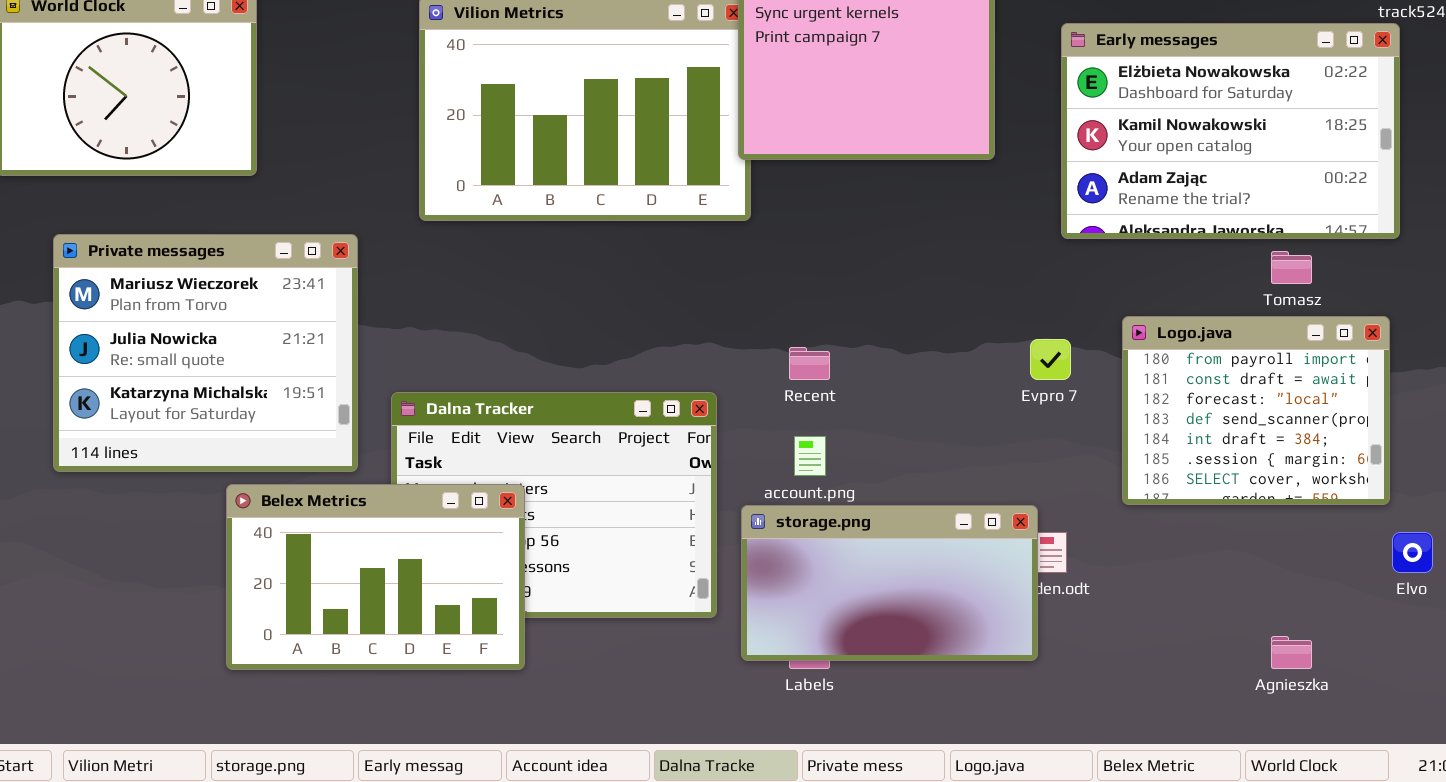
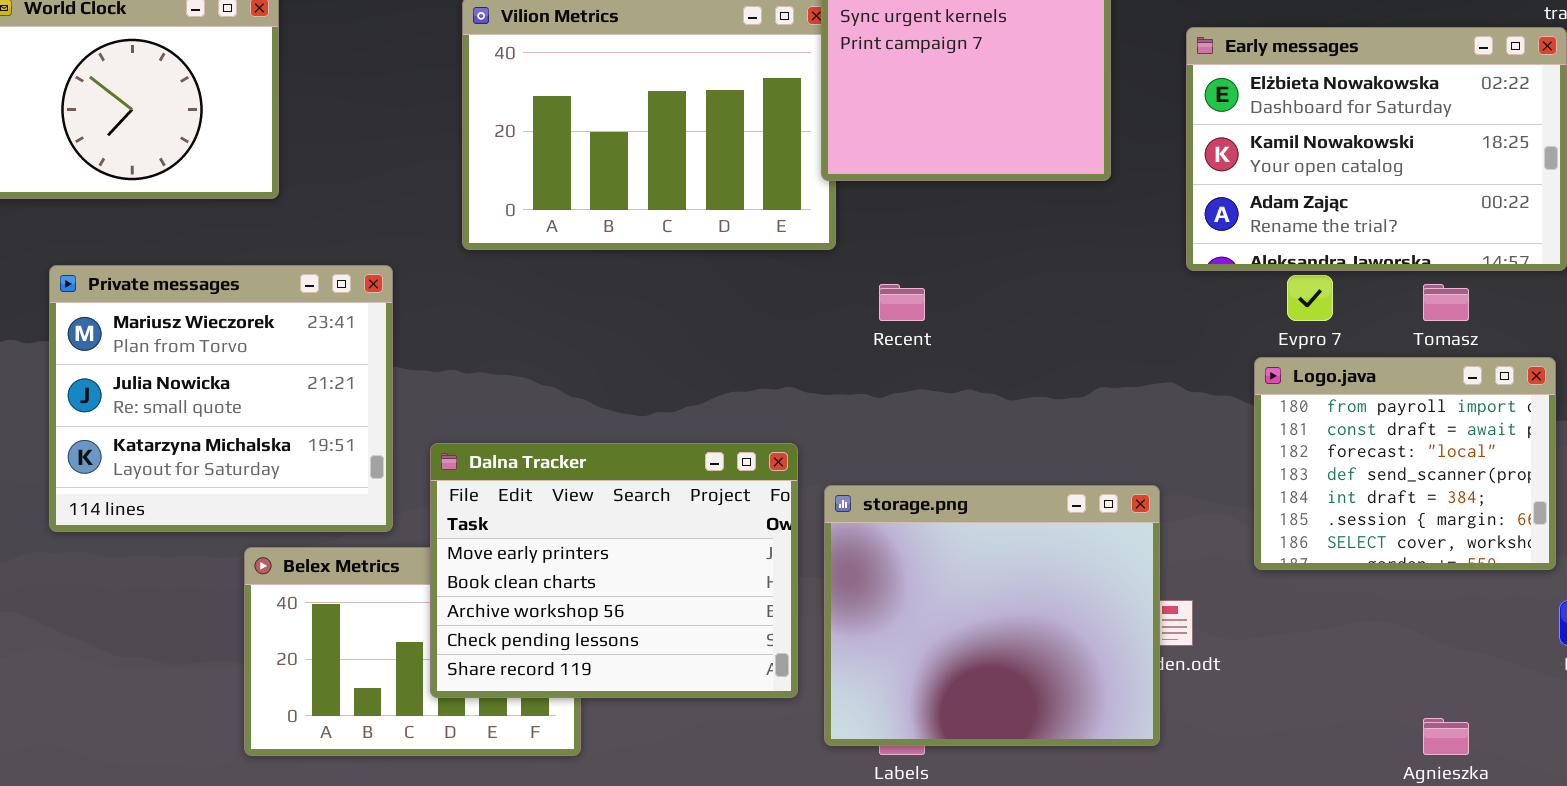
Evpro 7: [1030,339,1071,380] -> [1287,275,1333,321], moved
Recent: [789,347,830,380] -> [879,284,925,321], moved
Dalna Tracker: [391,392,717,618] -> [430,443,798,698], raised
storage.png: [741,505,1038,661] -> [824,485,1160,746], resized

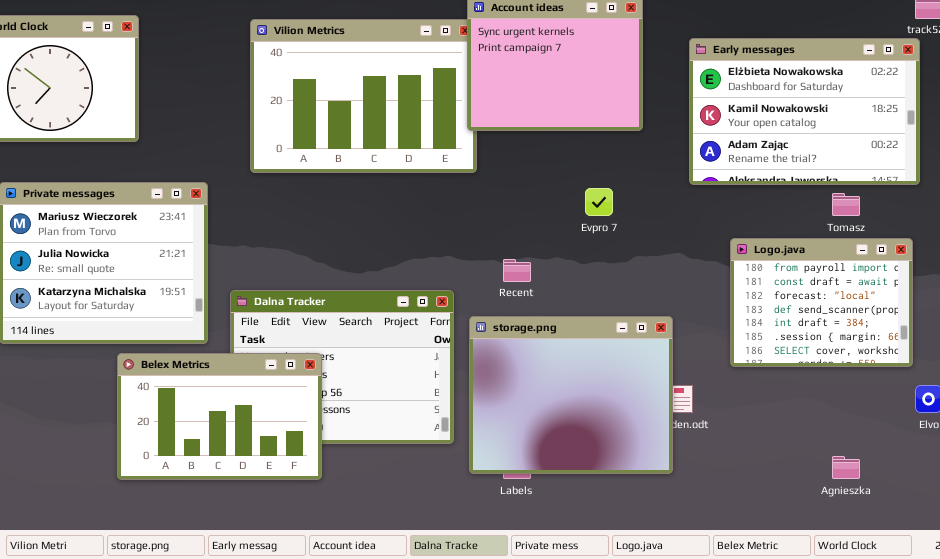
Evpro 7: [1287,275,1333,321] -> [585,188,613,216], moved
Recent: [879,284,925,321] -> [503,259,531,282], moved
Belex Metrics: [244,547,581,756] -> [117,353,322,480], raised

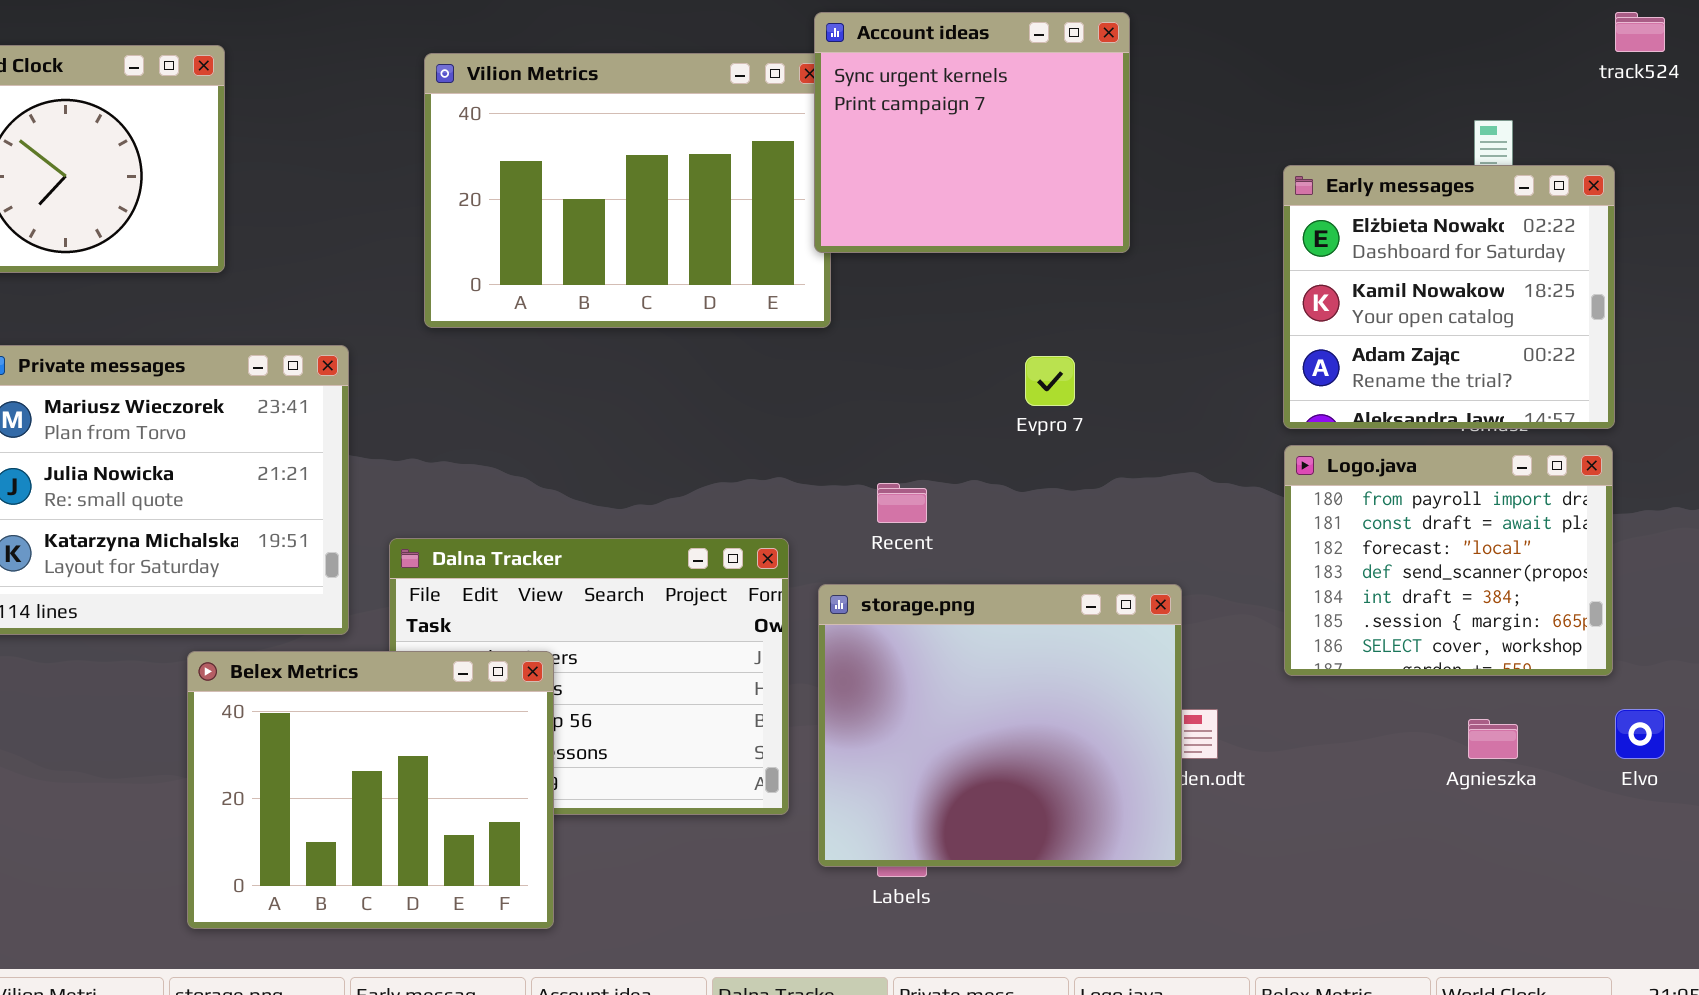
Early messages: [689,38,920,185] -> [1283,165,1615,429], moved, resized
Belex Metrics: [117,353,322,480] -> [187,651,554,929], resized
Agnieszka: [832,456,860,479] -> [1468,719,1518,759], moved

